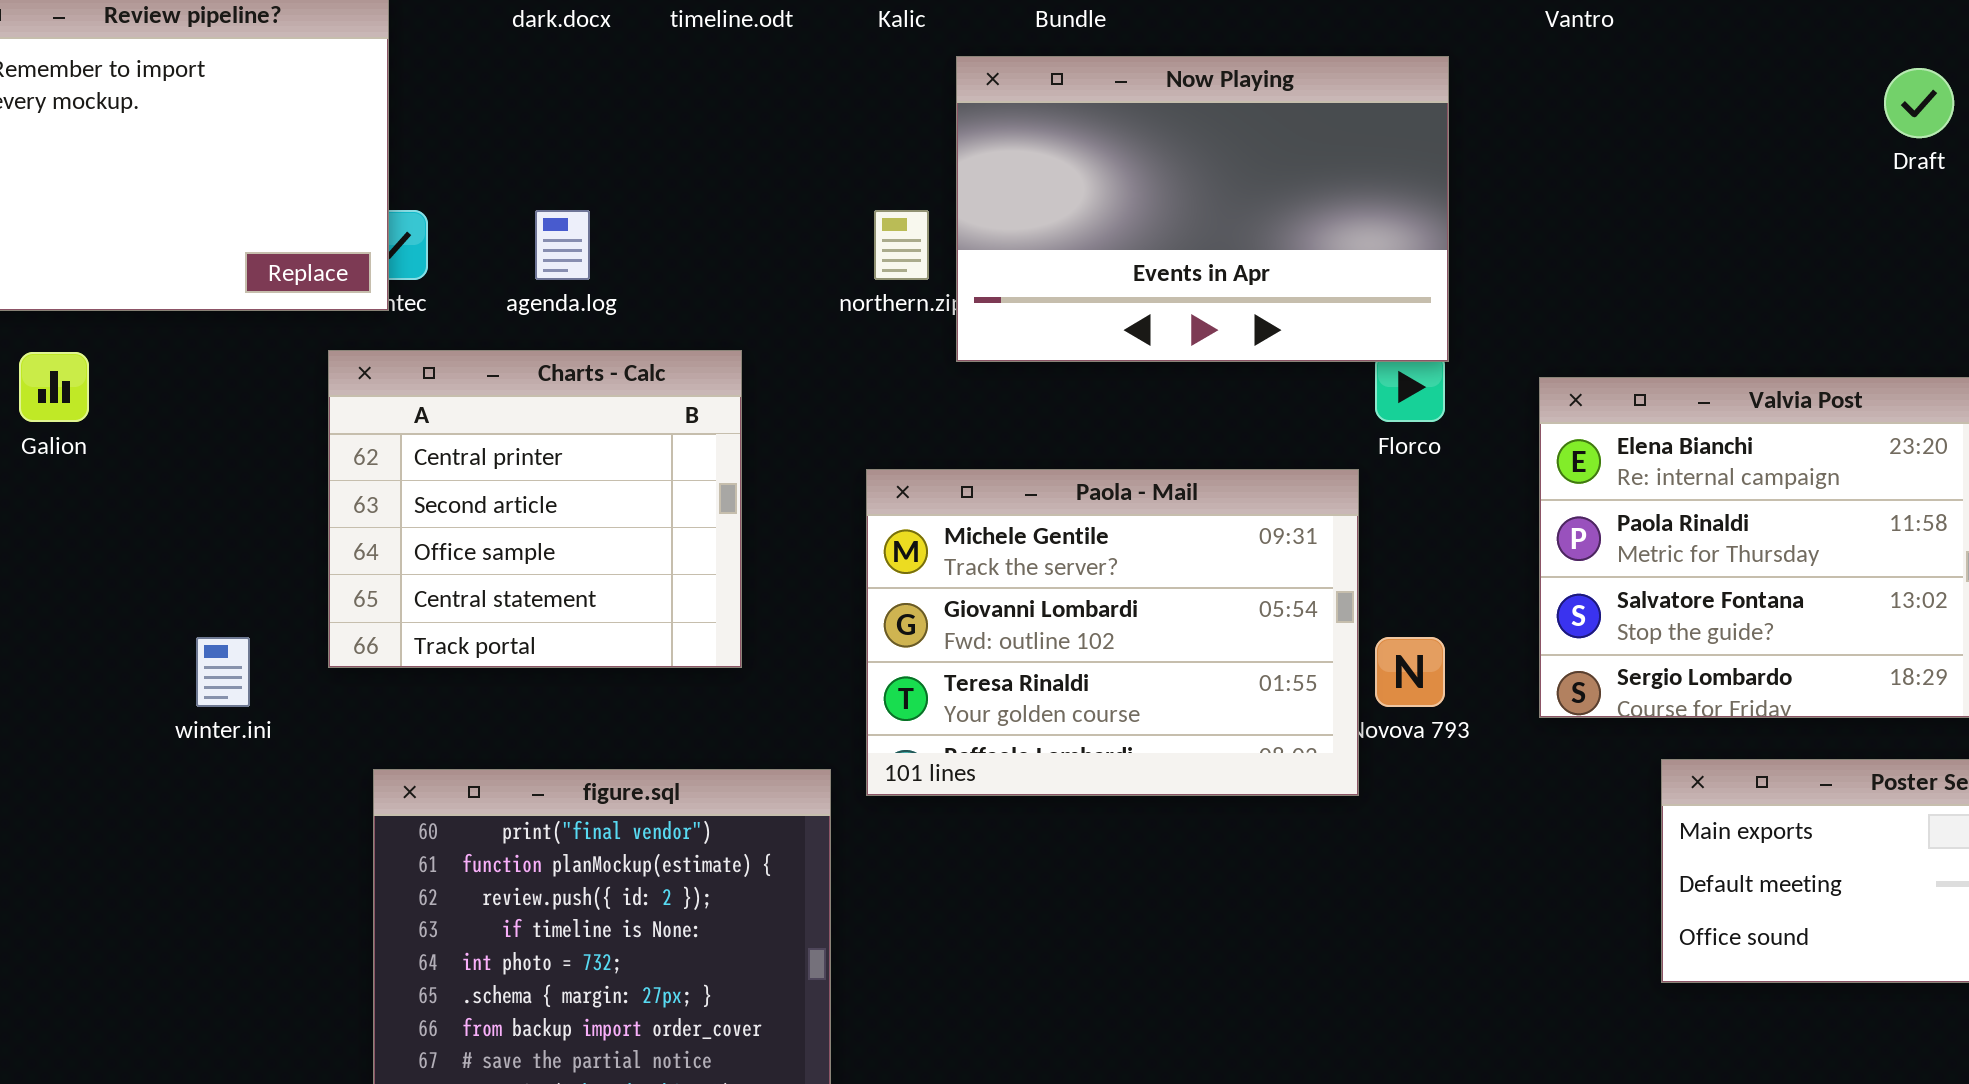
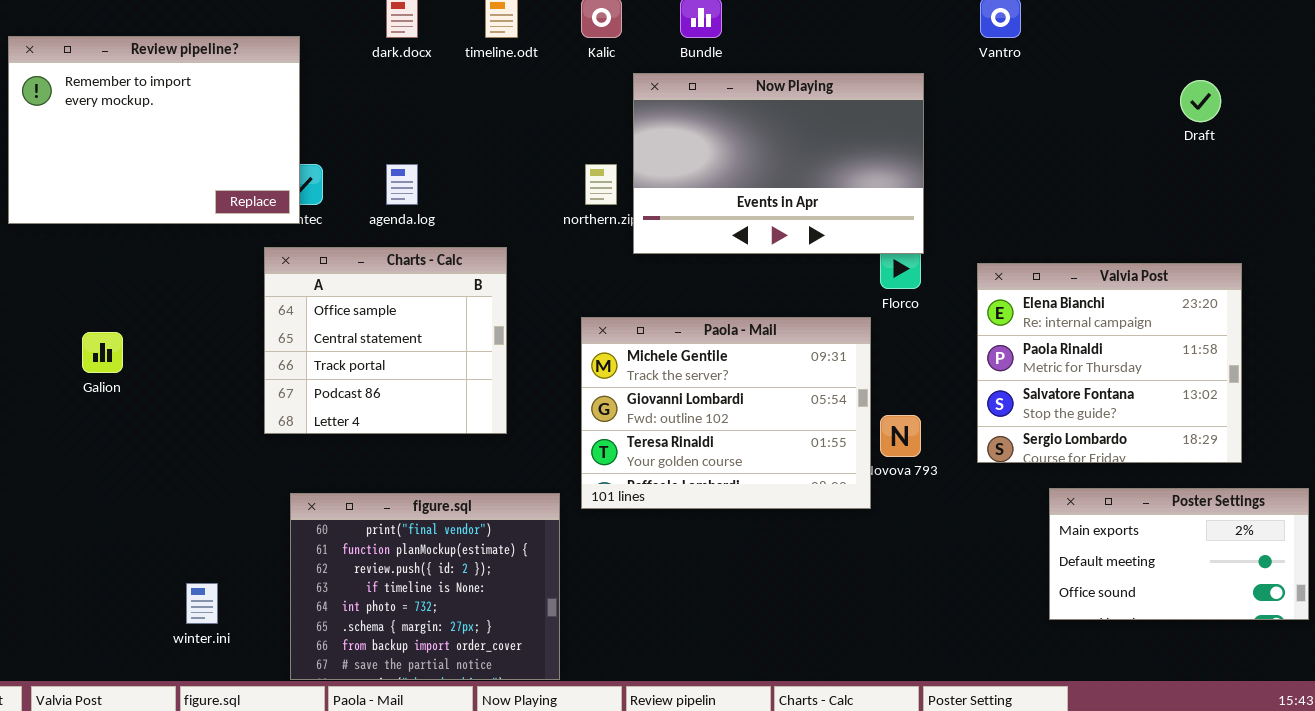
Charts - Calc: [328,350,742,668] -> [264,247,507,434], scrolled down 2 rows
Galion: [19,352,89,422] -> [82,332,123,373], moved
winter.ini: [196,637,250,707] -> [186,583,218,624], moved

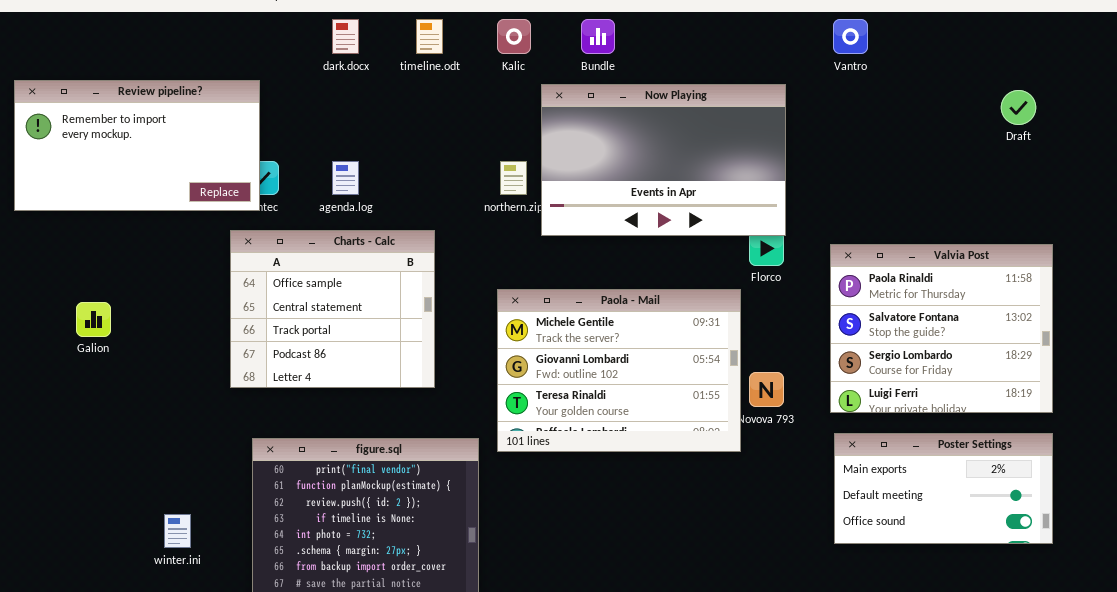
Review pipeline?: [8,36,300,224] -> [14,80,260,211], resized
Valvia Post: [977,263,1242,463] -> [830,244,1053,413], scrolled down 1 row
Poster Settings: [1049,488,1309,620] -> [834,433,1053,544], moved

